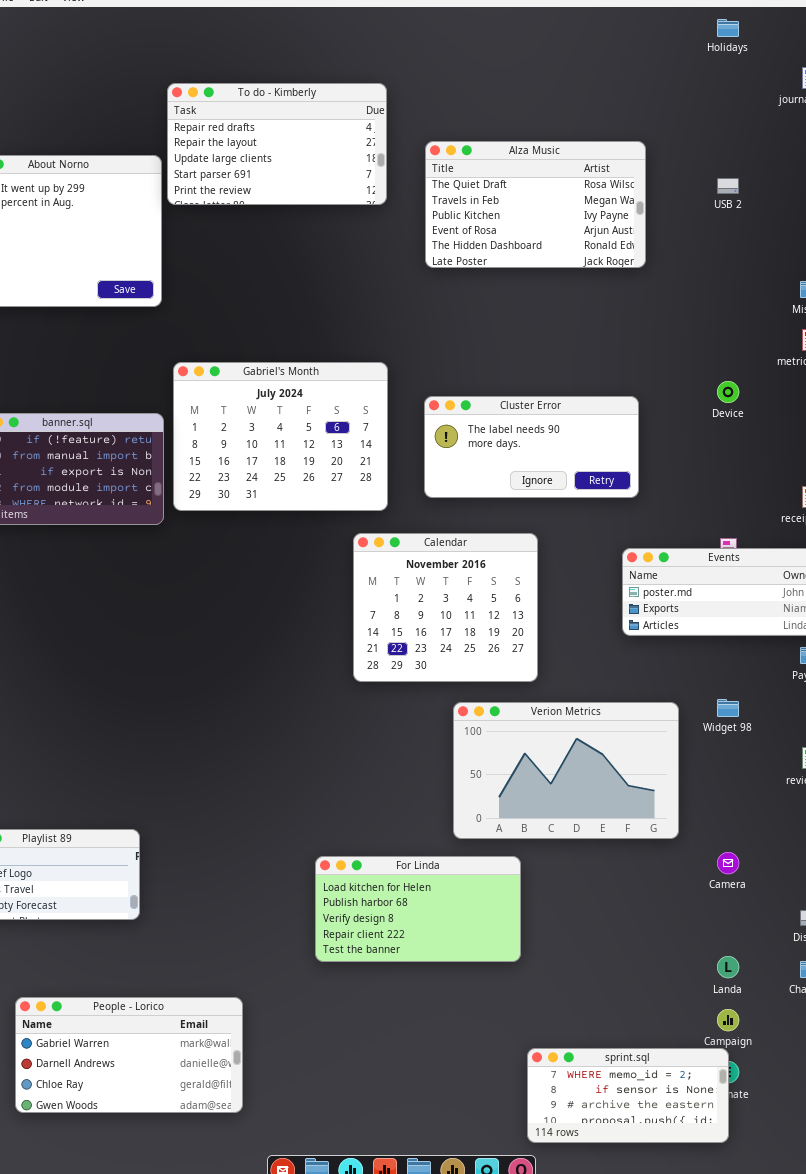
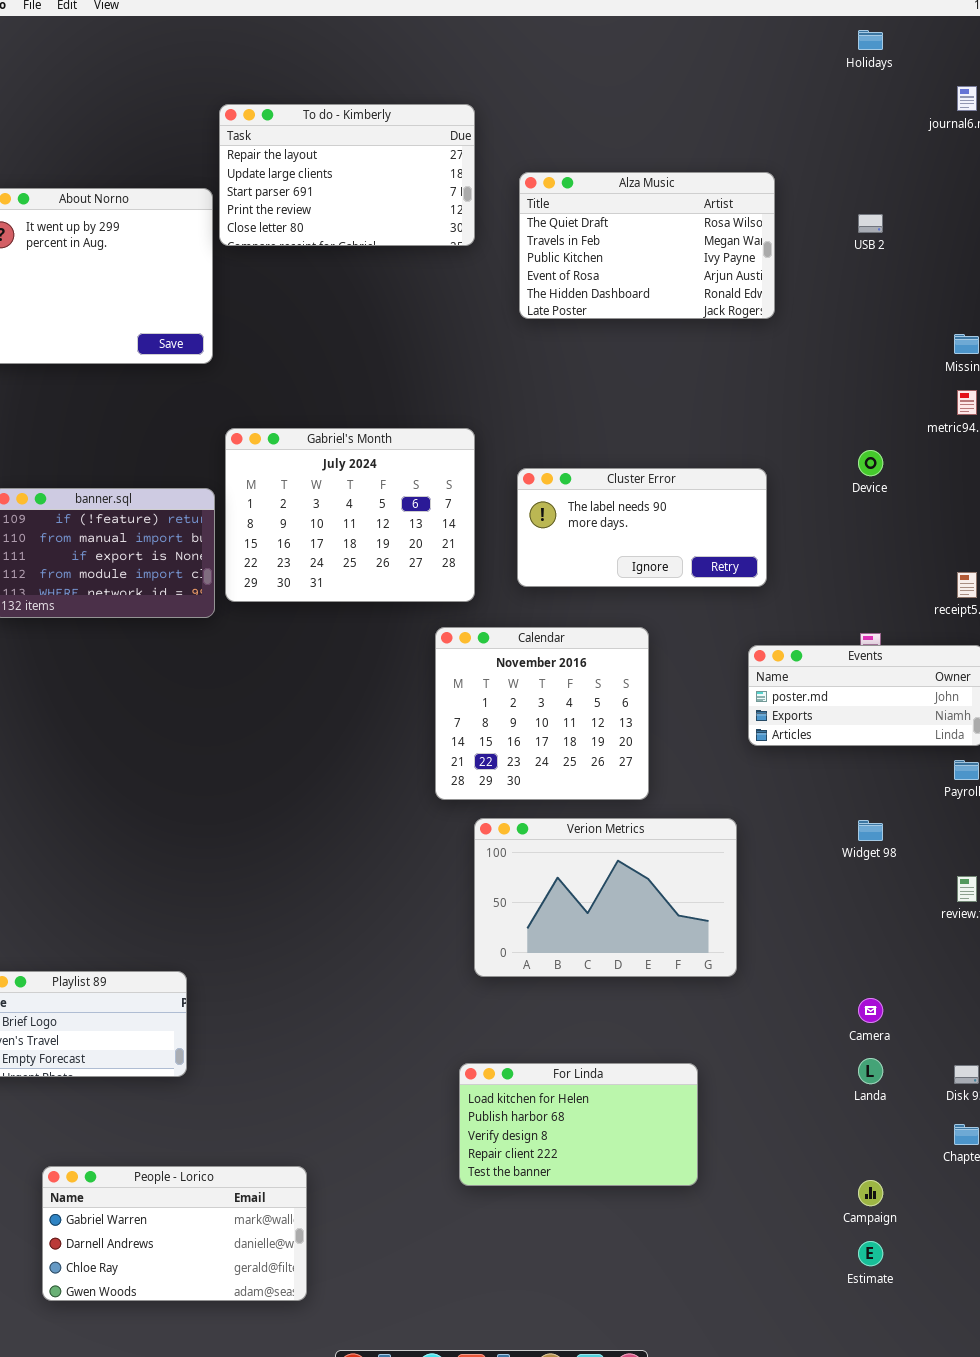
To do - Kimberly: [167,83,387,205] -> [219,104,475,246], scrolled down 1 row
Verion Metrics: [453,702,679,839] -> [474,818,737,977], moved
For Linda: [315,856,521,962] -> [459,1063,698,1186], moved
Landa: [717,956,739,978] -> [858,1058,883,1084], moved
sprint.sql: [527,1048,729,1143] -> none, closed

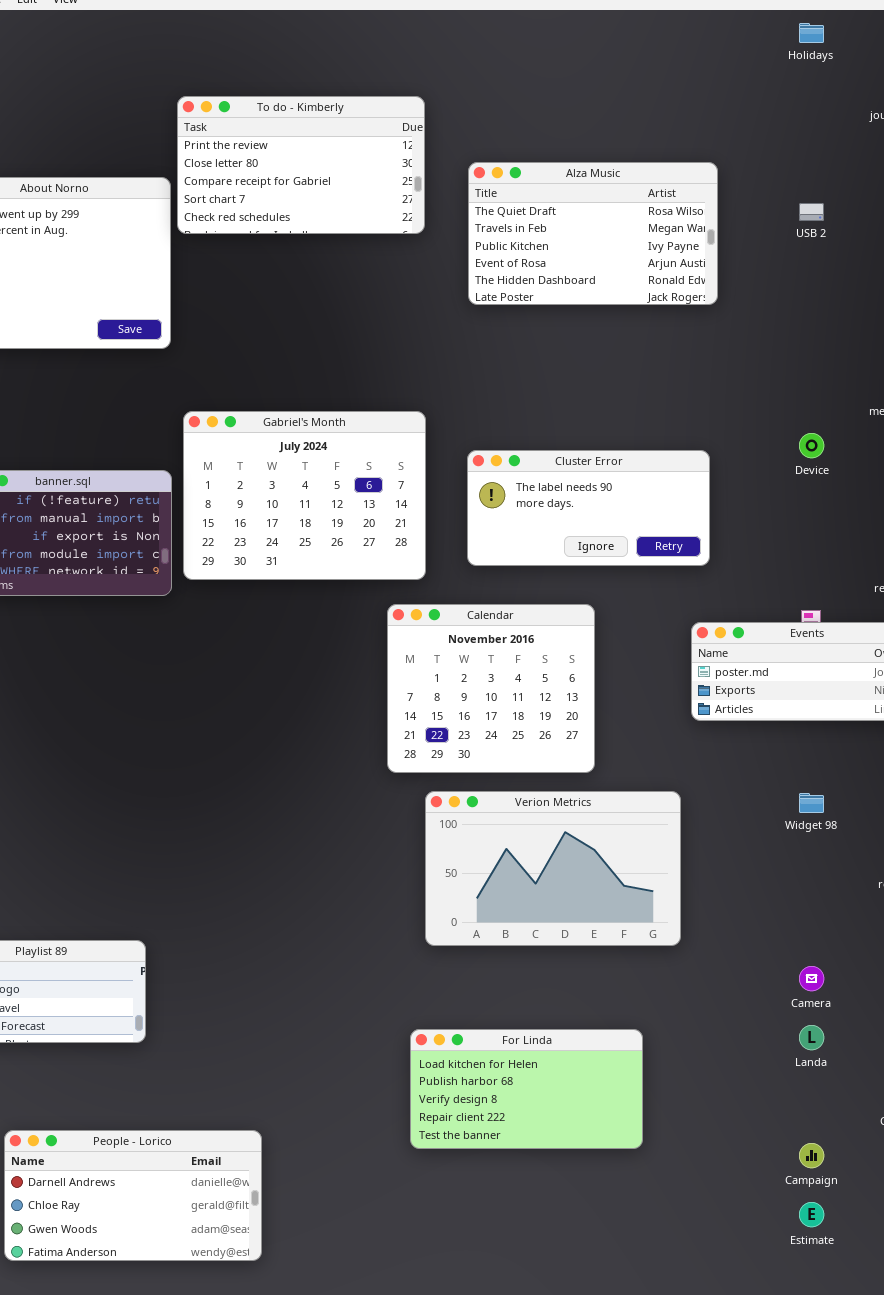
To do - Kimberly: [219,104,475,246] -> [177,96,425,234], scrolled down 3 rows
People - Lorico: [42,1166,307,1301] -> [4,1130,262,1261], scrolled down 1 row

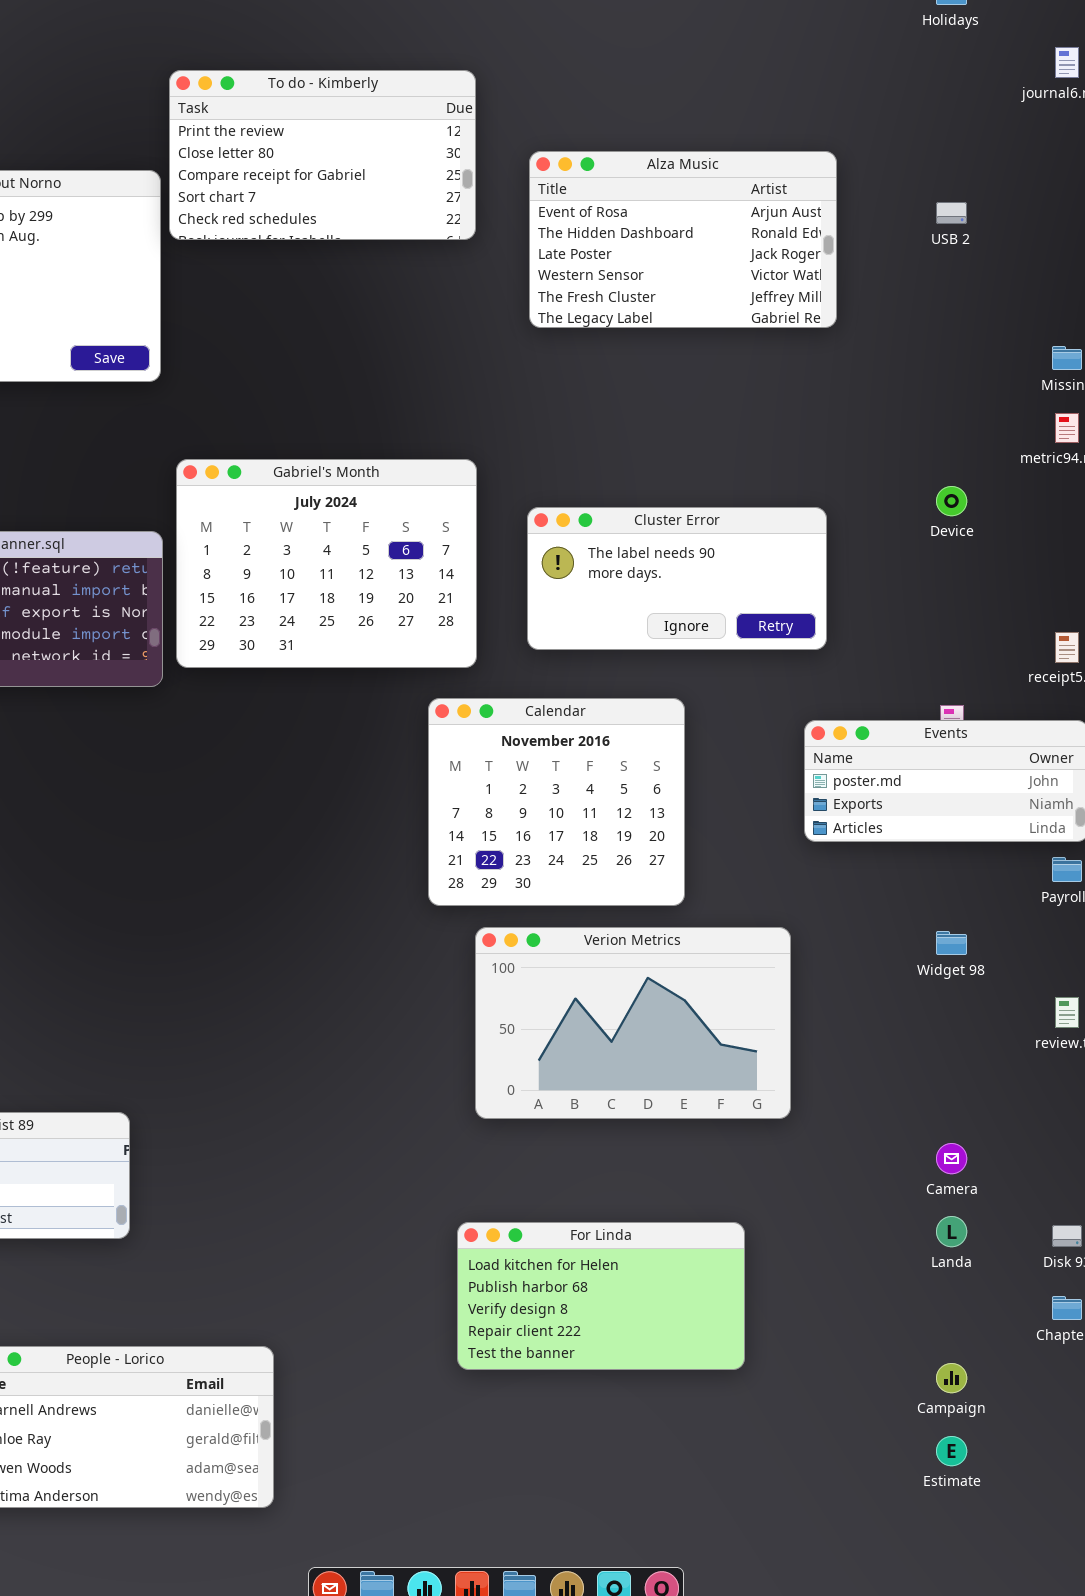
Alza Music: [468,162,718,305] -> [529,151,837,328], scrolled down 3 rows

